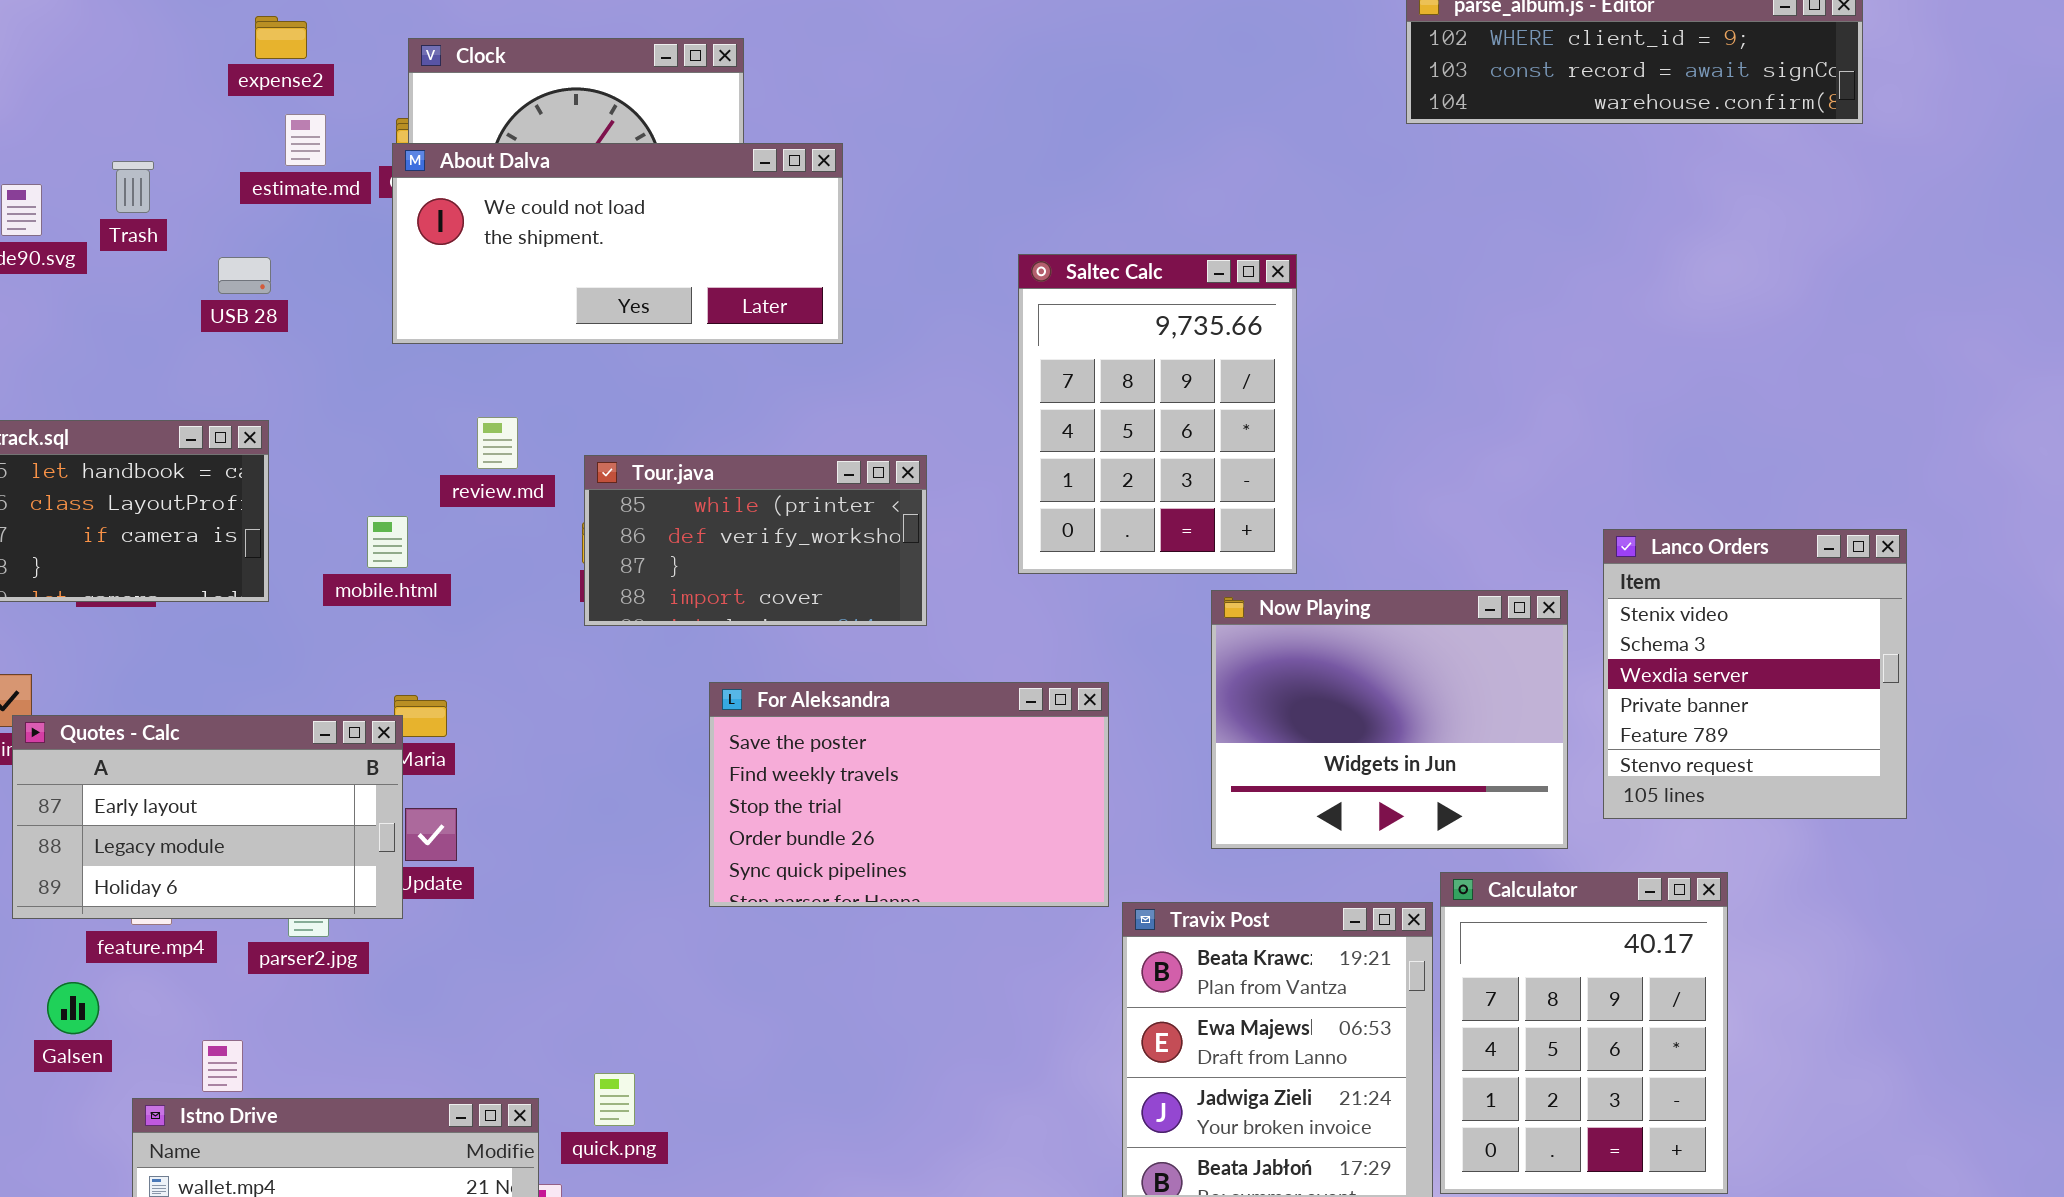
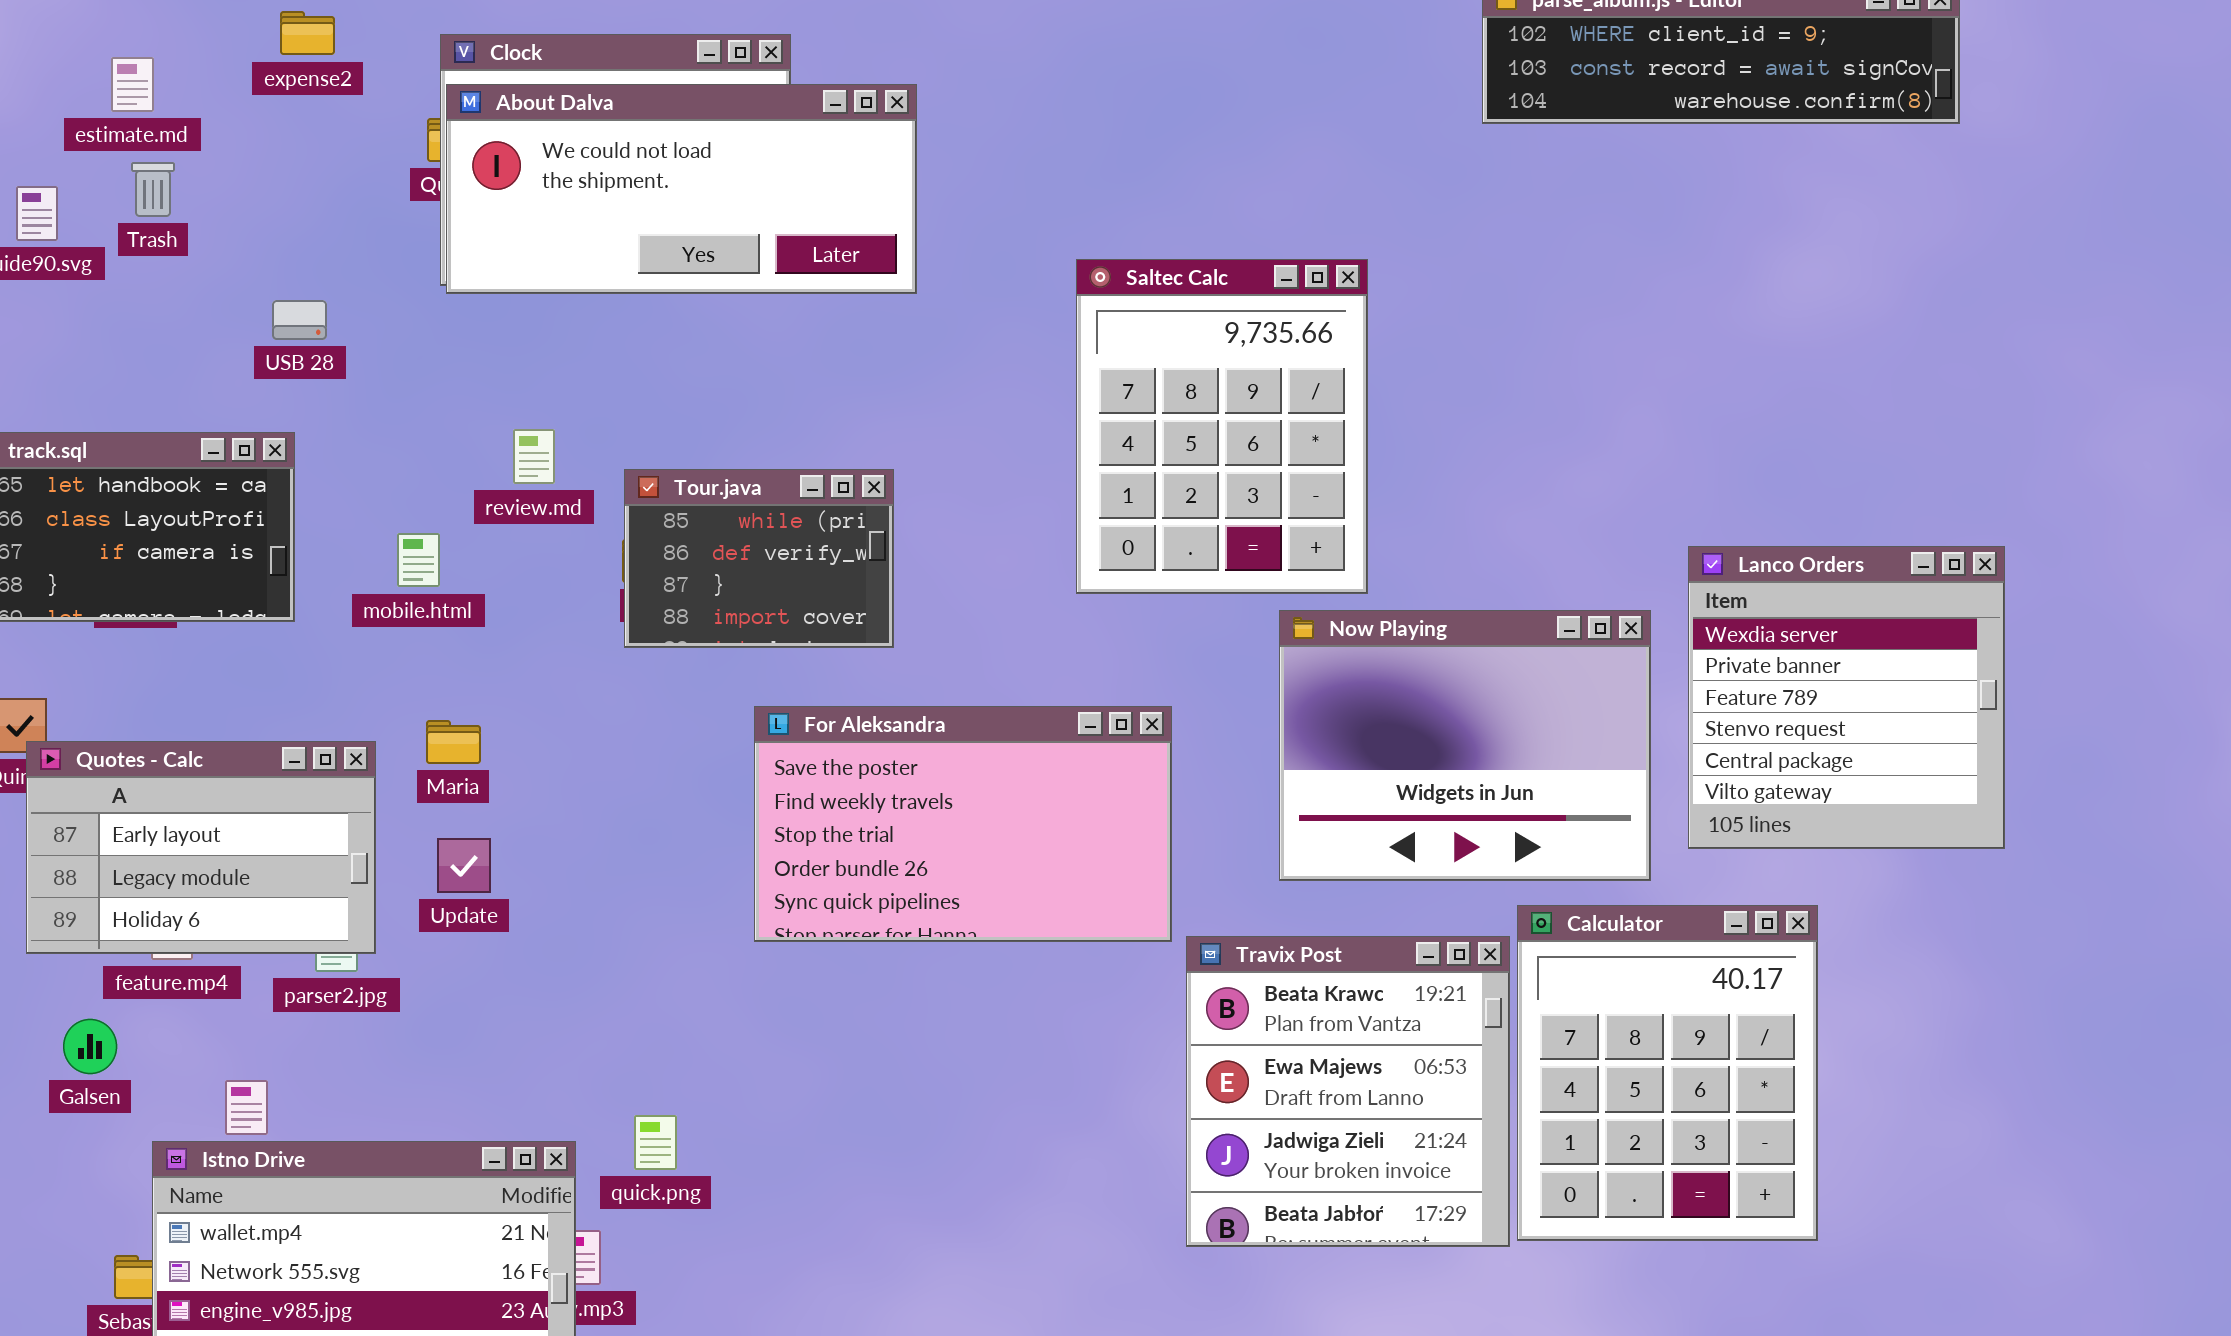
estimate.md: [285,114,326,166] -> [111,57,154,112], moved
About Dalva: [392,143,843,344] -> [446,84,917,294], moved
USB 28: [218,257,271,294] -> [272,300,327,340], moved
Tour.java: [584,455,927,626] -> [624,469,894,648], resized
Lanco Orders: [1603,529,1907,819] -> [1688,546,2005,849], scrolled down 2 rows
Quotes - Calc: [12,715,403,919] -> [26,741,376,954], resized

